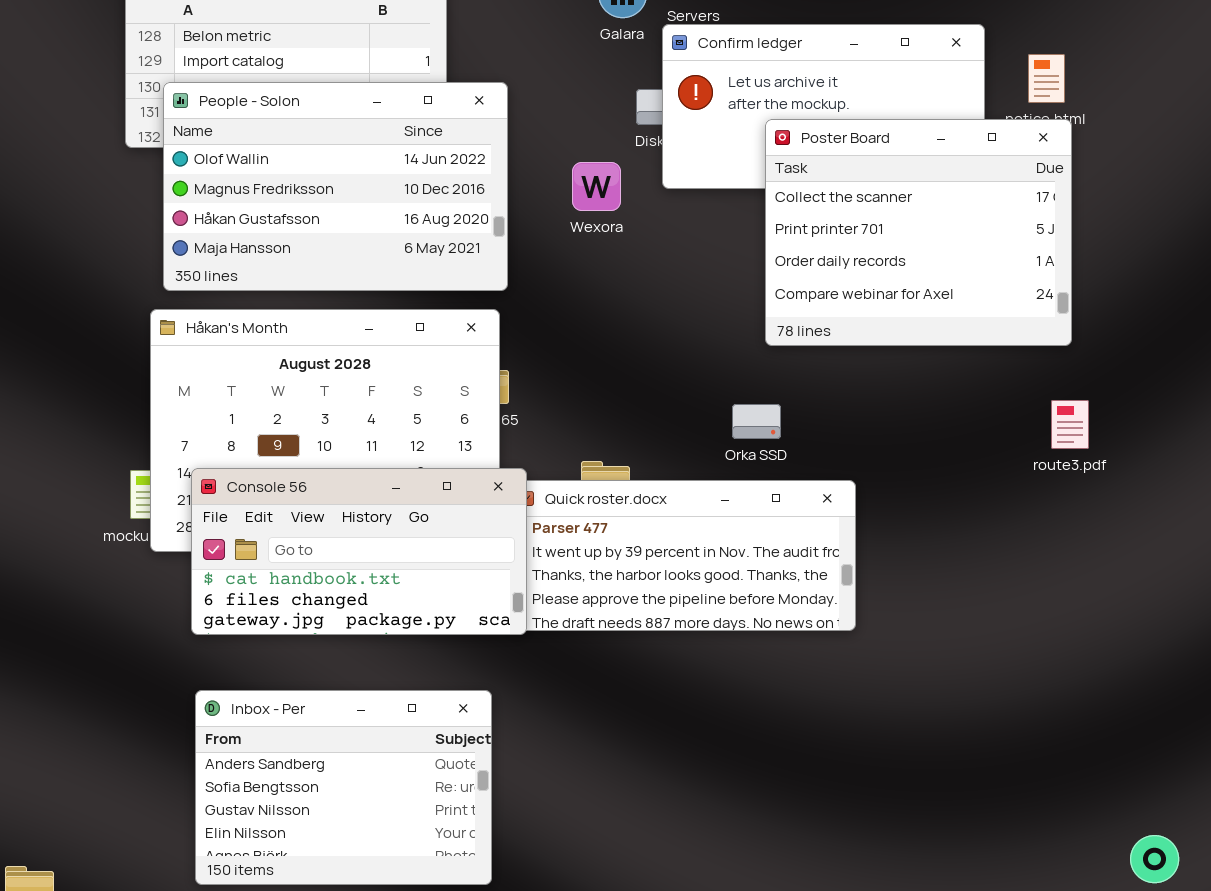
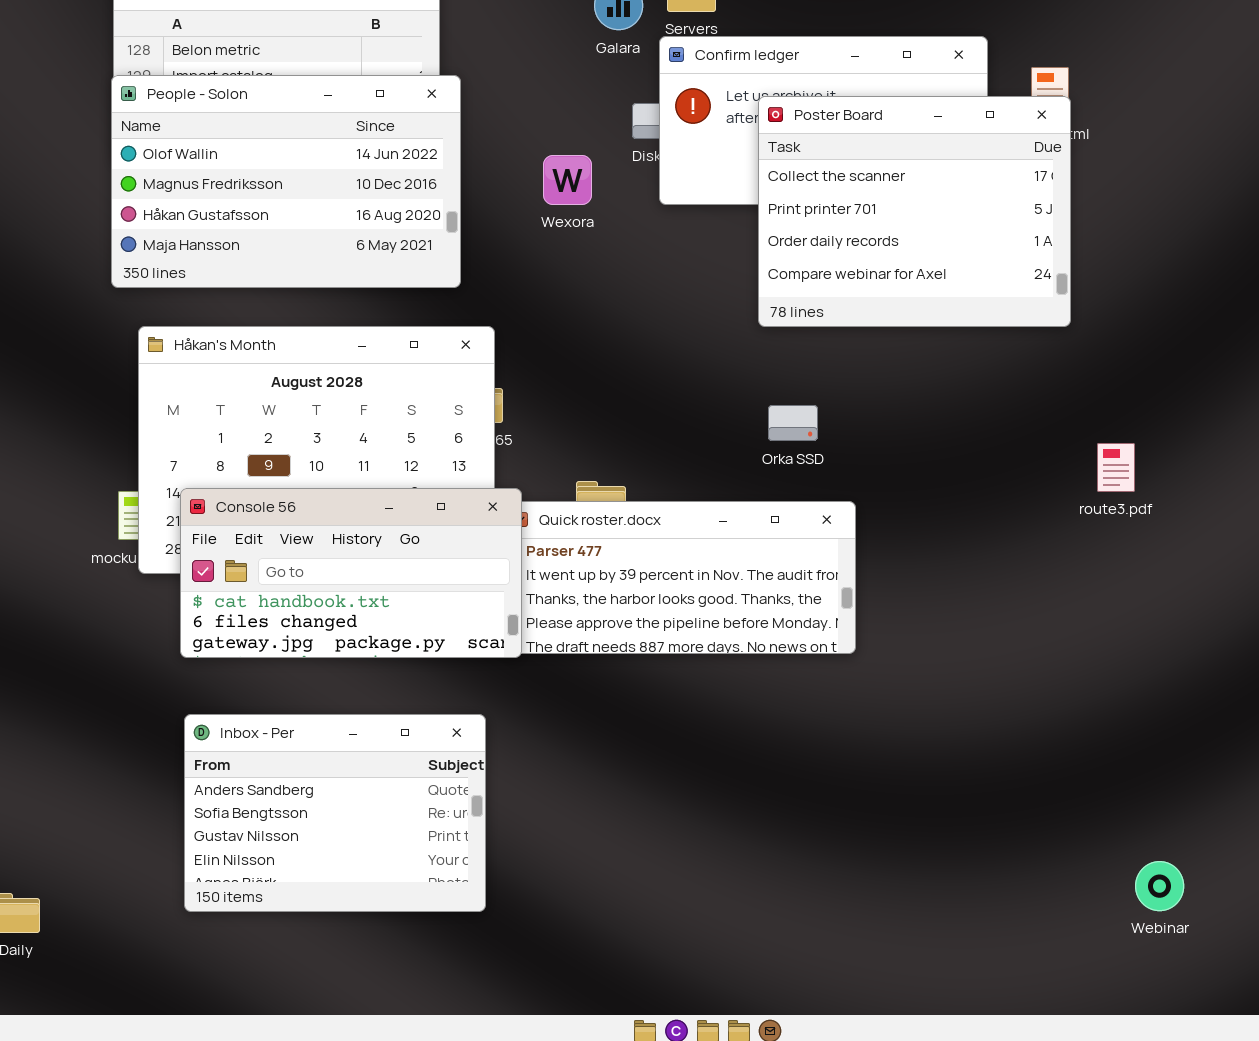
People - Solon: [163,82,508,291] -> [111,75,461,288], moved
Poster Board: [765,119,1072,346] -> [758,96,1071,327], moved
Wexora: [572,162,621,211] -> [543,155,592,205], moved
route3.pdf: [1051,400,1089,449] -> [1097,443,1135,492], moved
Orka SSD: [732,404,781,439] -> [768,405,818,441], moved

